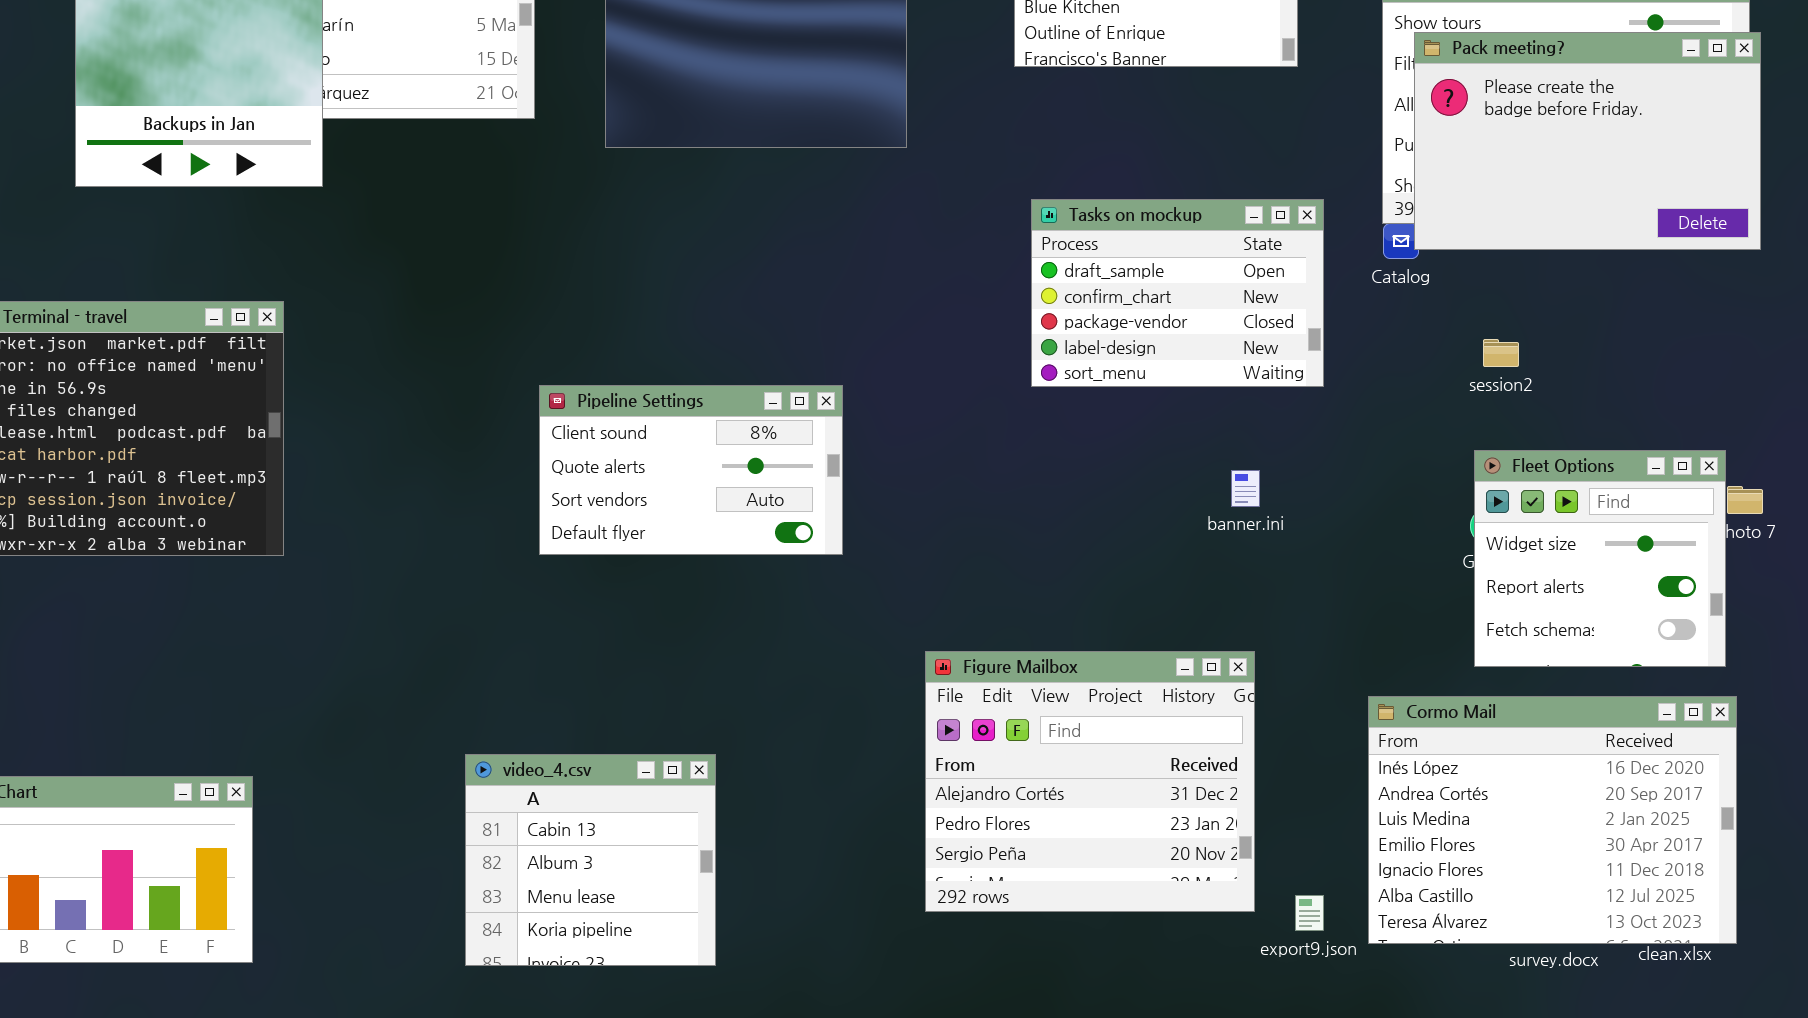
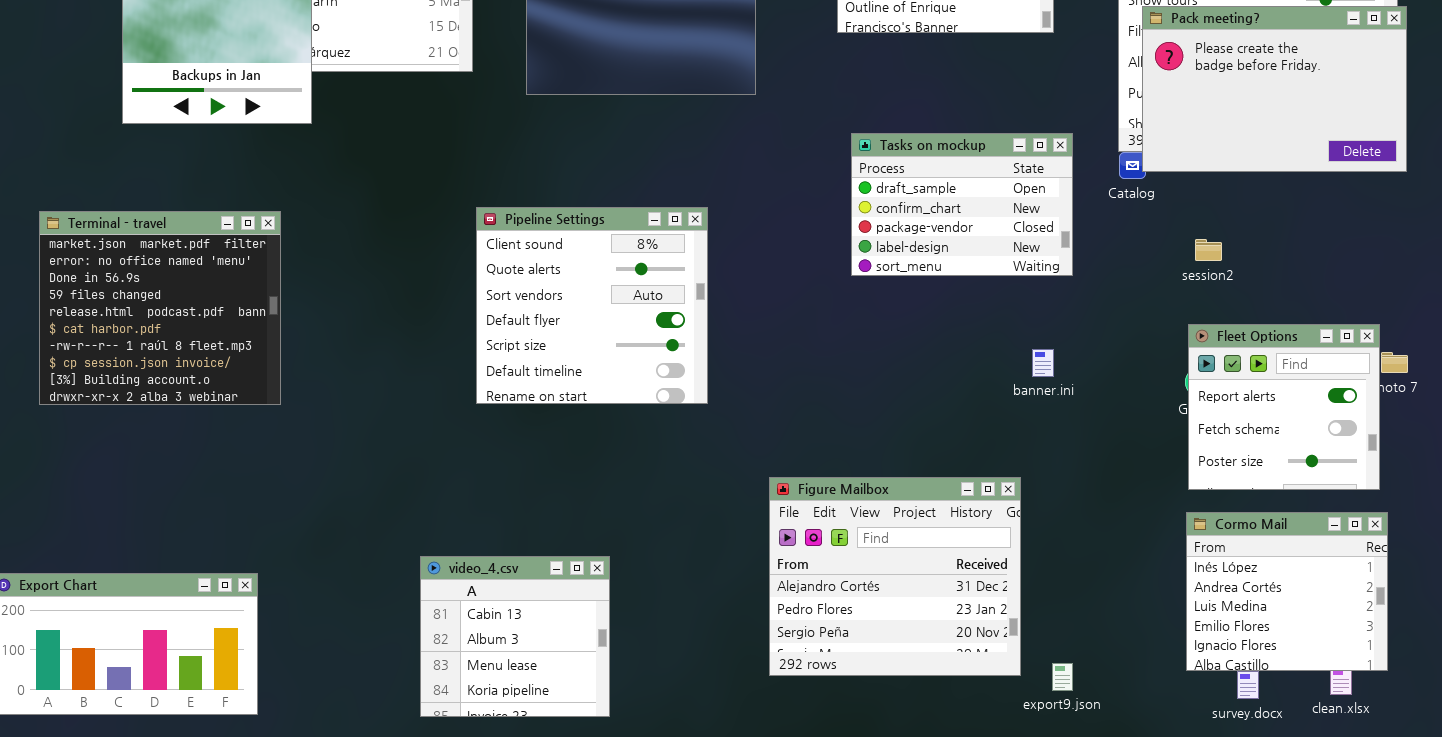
Pipeline Settings: [539,385,843,555] -> [476,207,708,404], resized
Fleet Options: [1474,450,1726,667] -> [1188,324,1380,490], scrolled down 1 row
banner.ini: [1231,470,1260,507] -> [1032,349,1054,377], moved
Cormo Mail: [1368,696,1737,944] -> [1186,512,1388,671], resized

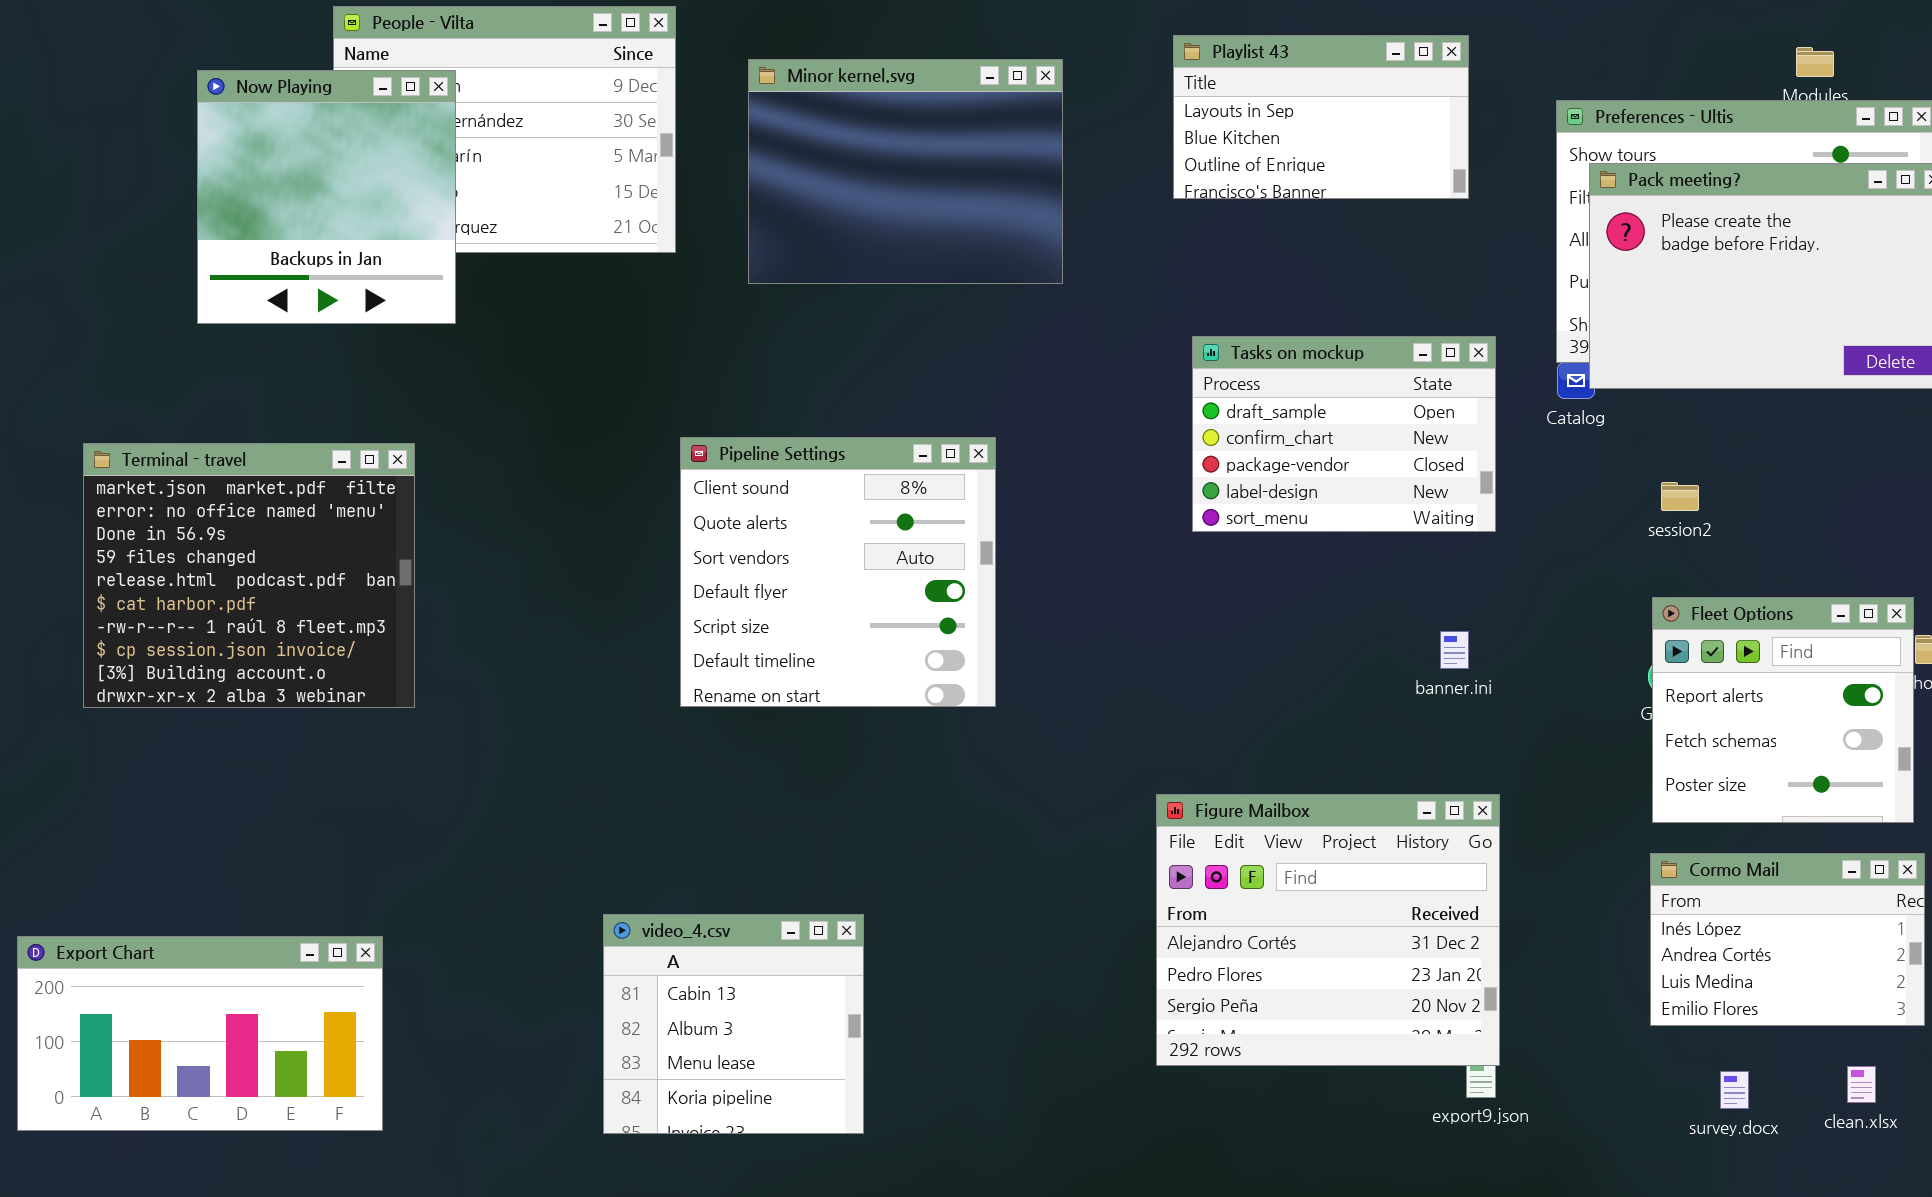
Figure Mailbox: [769,477,1021,676] -> [1156,794,1500,1066], moved
Cormo Mail: [1186,512,1388,671] -> [1650,853,1925,1026], resized

